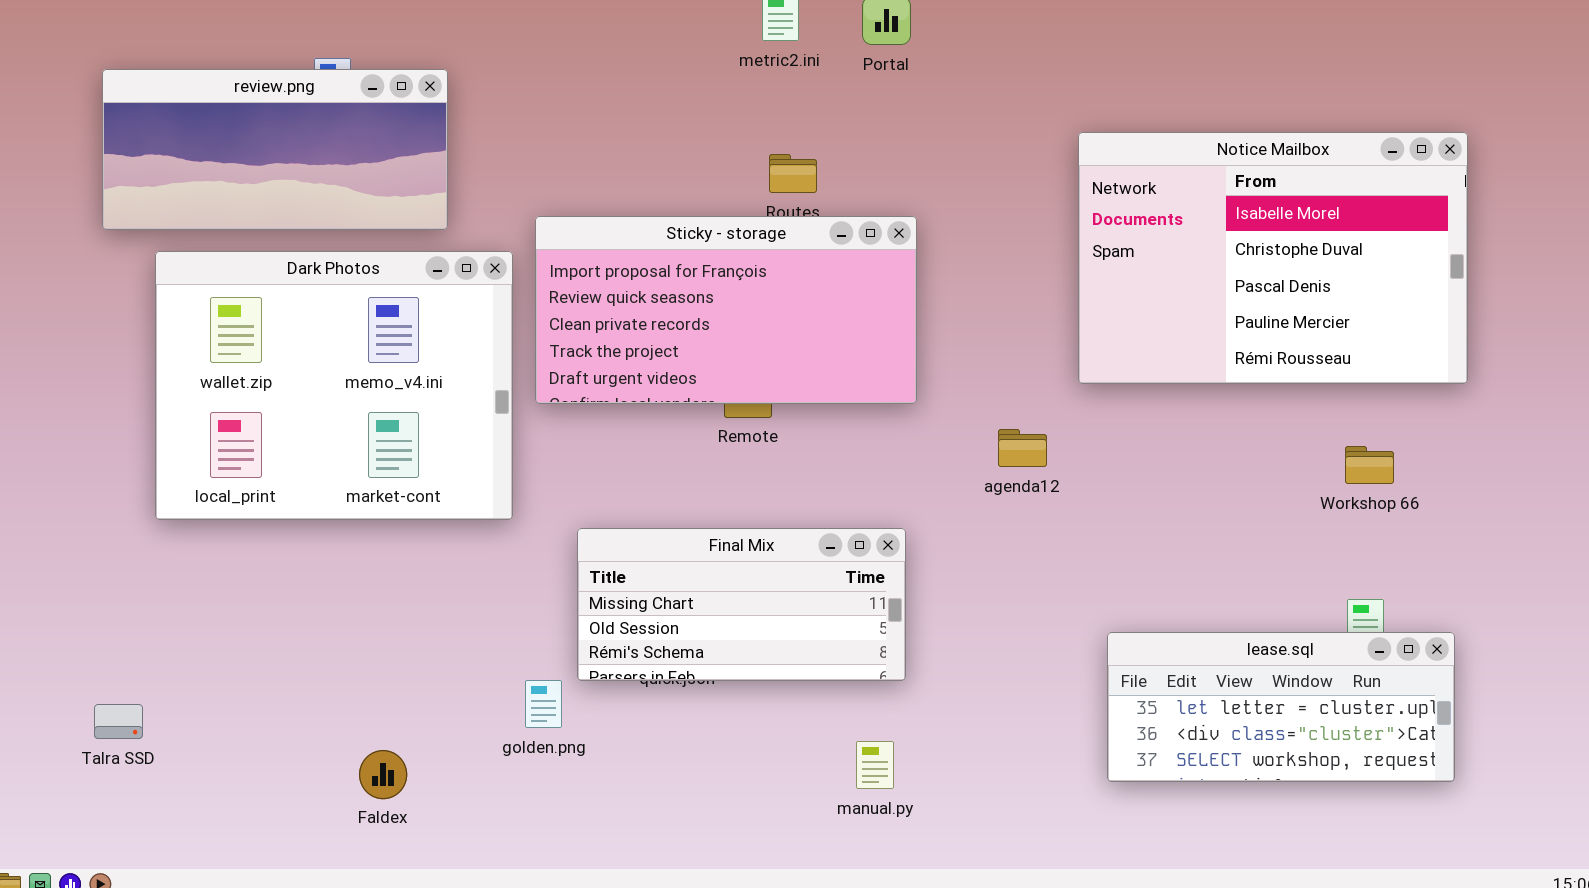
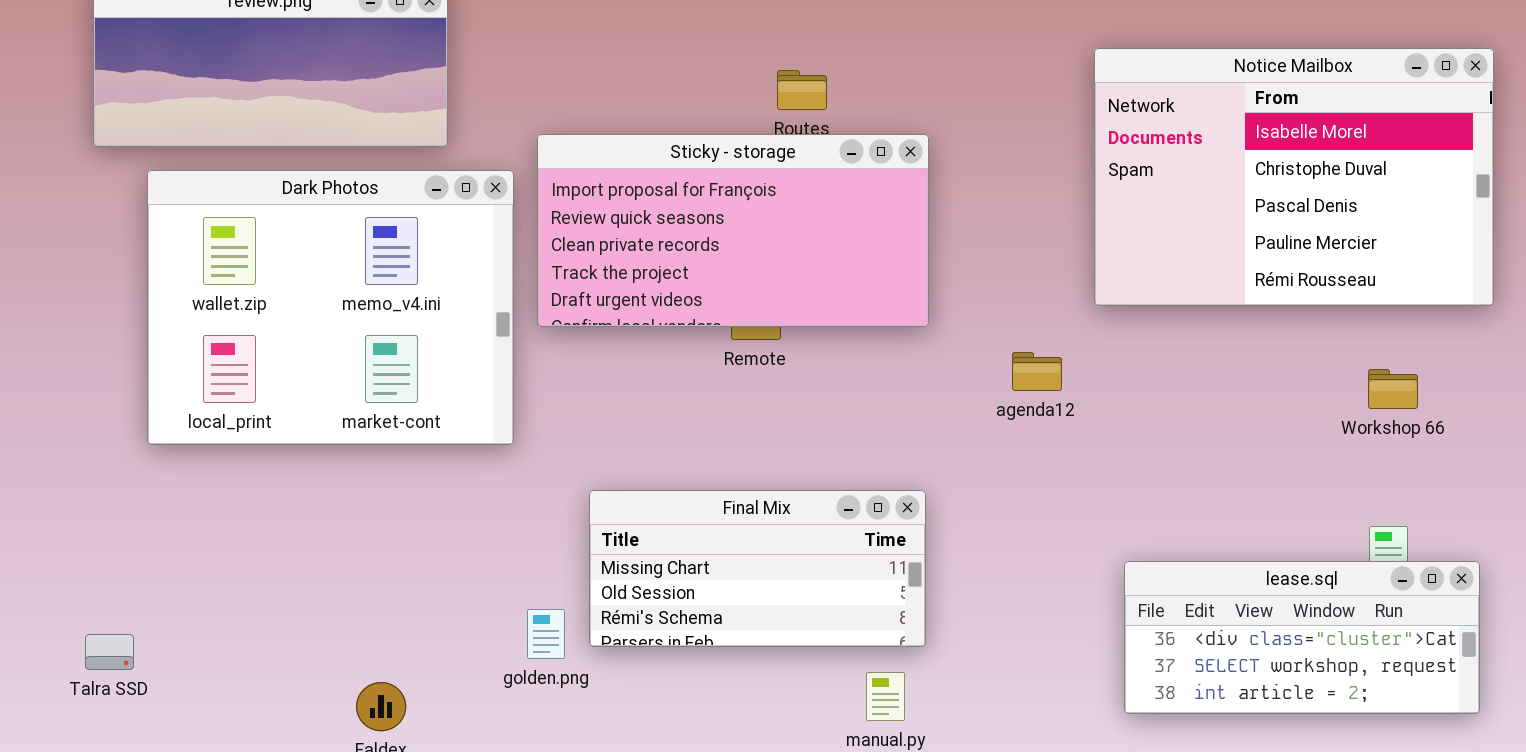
Final Mix: [577,528,906,681] -> [589,490,926,647], moved
lease.sql: [1107,632,1455,782] -> [1124,561,1480,714], scrolled down 1 row

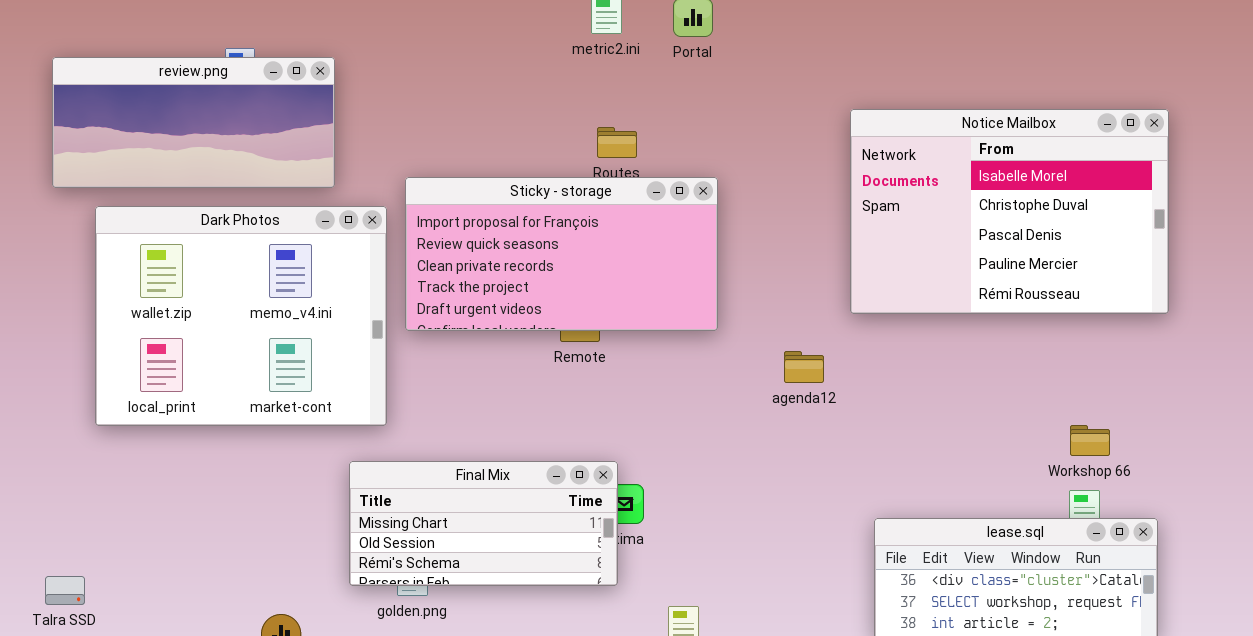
Workshop 66: [1368,369,1418,409] -> [1070,425,1110,456], moved
Final Mix: [589,490,926,647] -> [349,461,618,586], moved

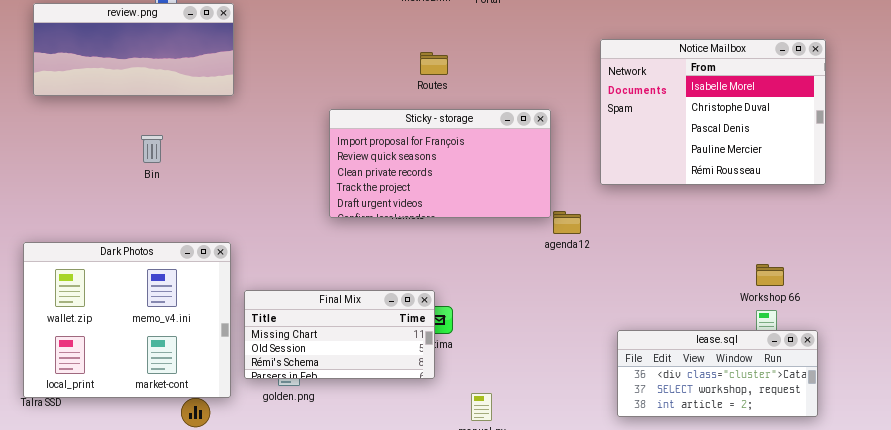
Sticky - storage: [405,177,718,331] -> [329,109,551,218], moved
Dark Photos: [95,206,387,426] -> [23,242,231,398], moved

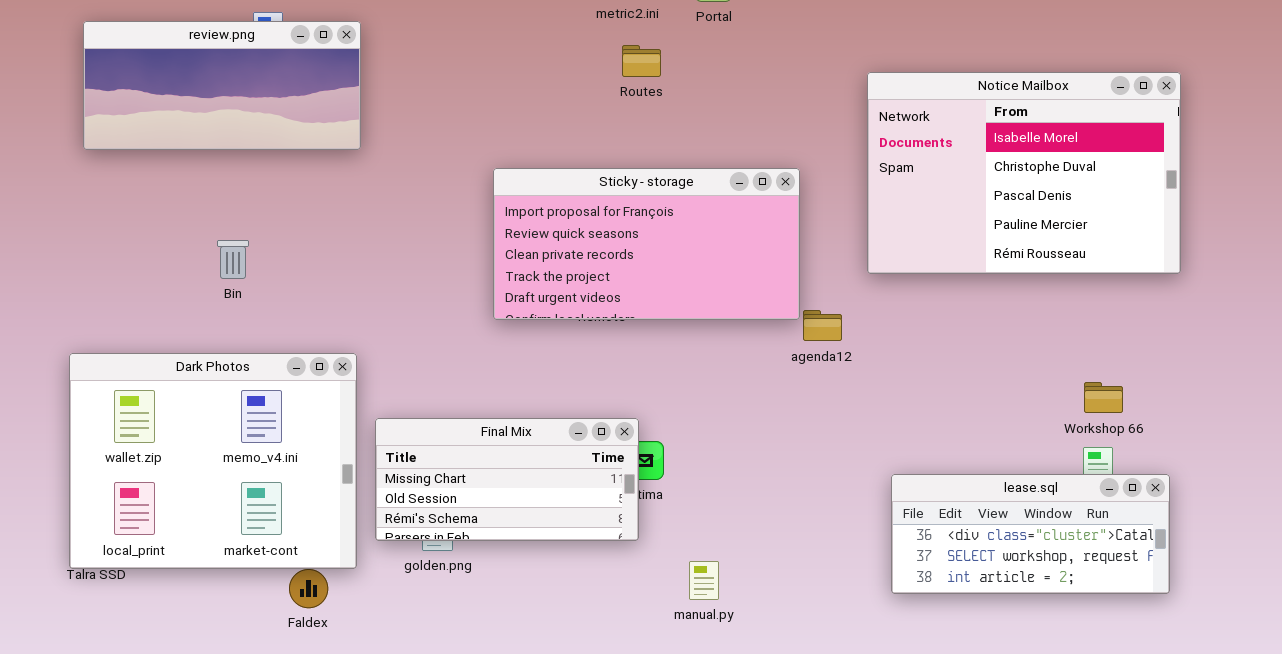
Routes: [420,52,448,75] -> [622,45,661,77], moved
Bin: [141,135,163,163] -> [217,240,249,279], moved

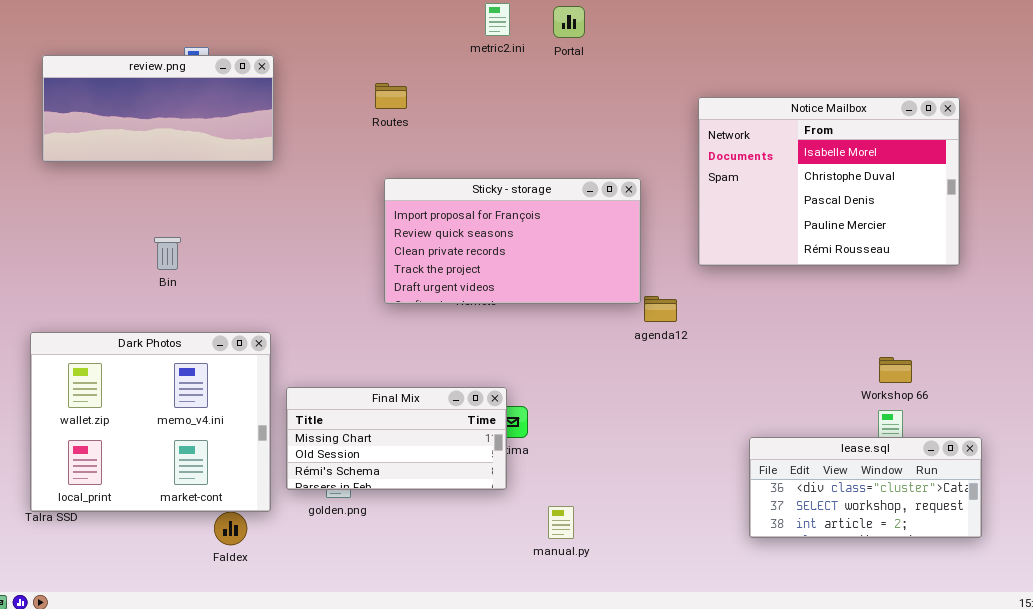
Routes: [622,45,661,77] -> [375,83,407,109], moved
lease.sql: [891,474,1170,594] -> [749,437,982,538], moved

